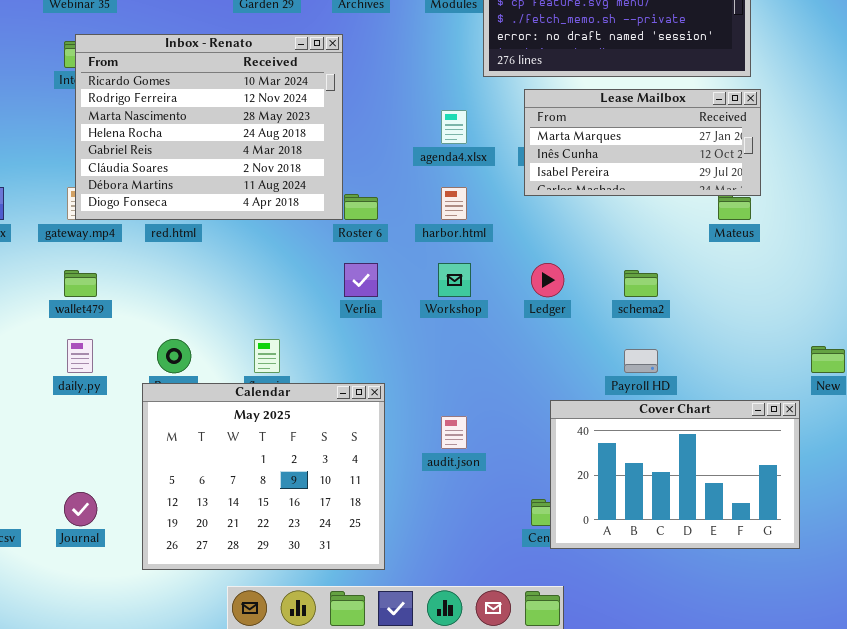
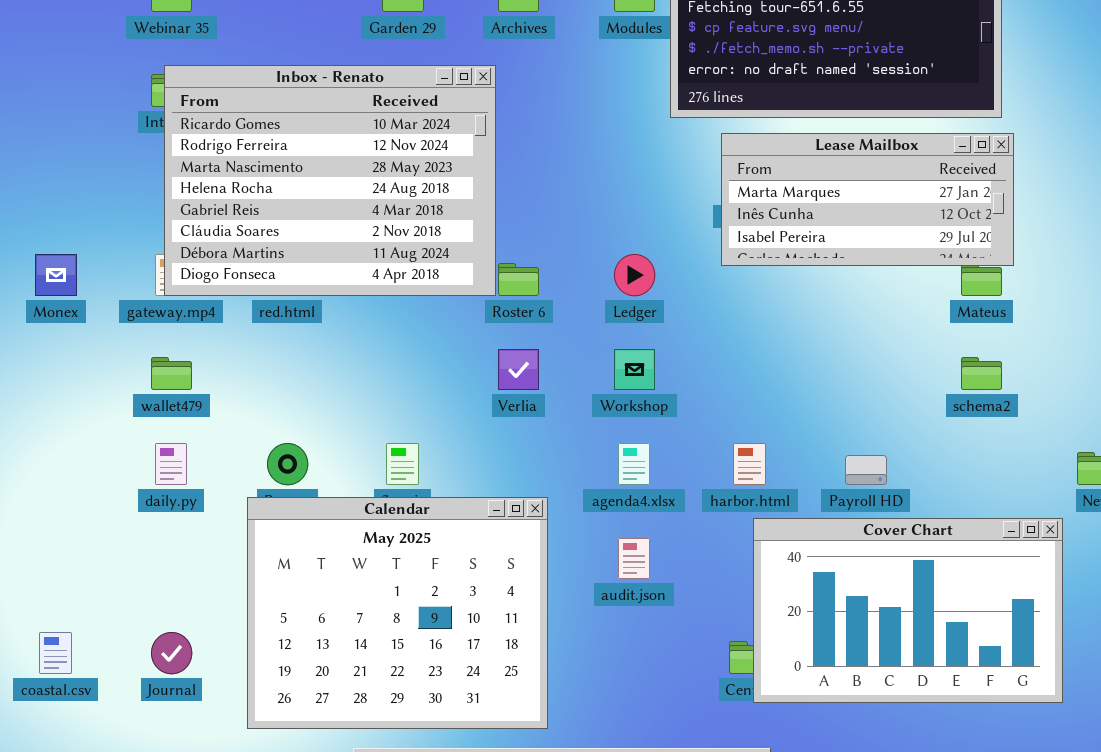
agenda4.xlsx: [441,110,467,144] -> [618,443,650,485], moved
harbor.html: [441,187,467,220] -> [733,443,766,485], moved
Ledger: [531,263,564,297] -> [614,254,655,296], moved
schema2: [624,270,658,297] -> [961,357,1002,390], moved

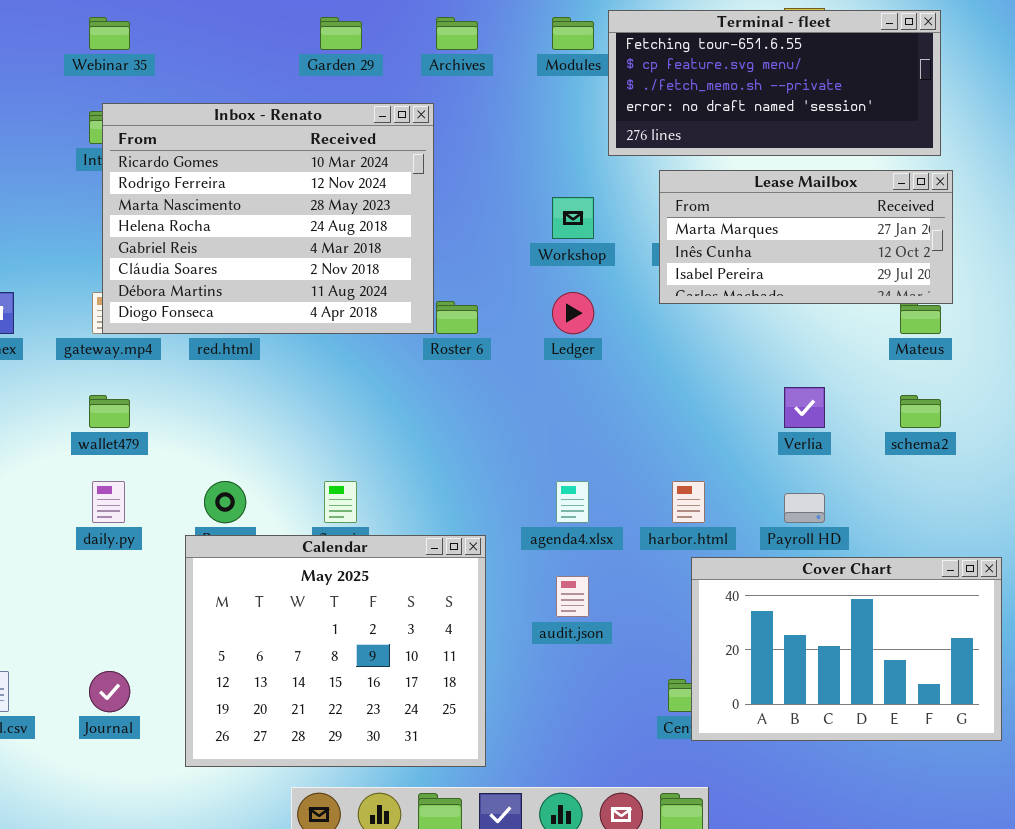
Verlia: [498,349,539,390] -> [784,387,825,428], moved
Workshop: [614,349,655,390] -> [552,197,594,239], moved

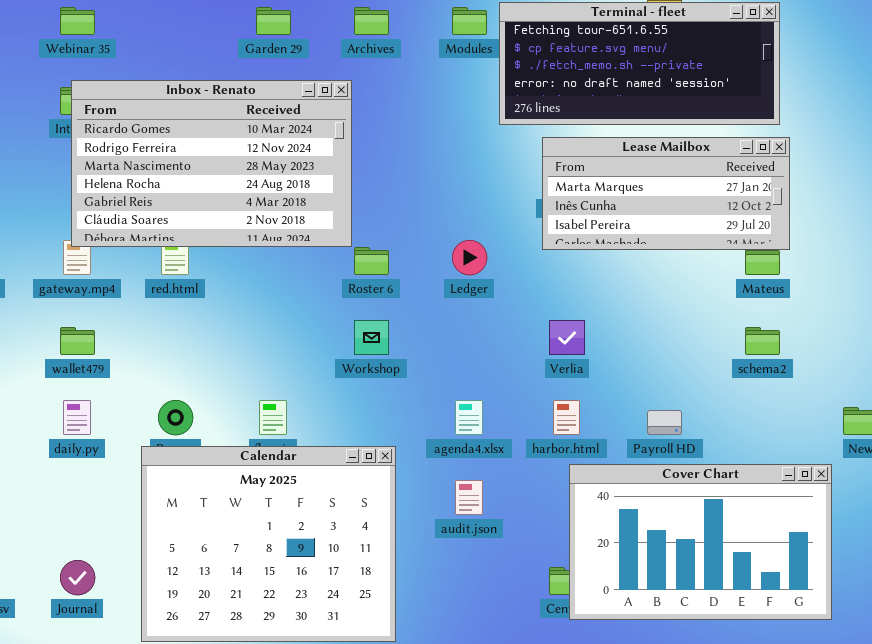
Inbox - Renato: [102,103,434,334] -> [71,80,352,247], resized
Workshop: [552,197,594,239] -> [354,320,389,355], moved
Verlia: [784,387,825,428] -> [549,320,585,355], moved

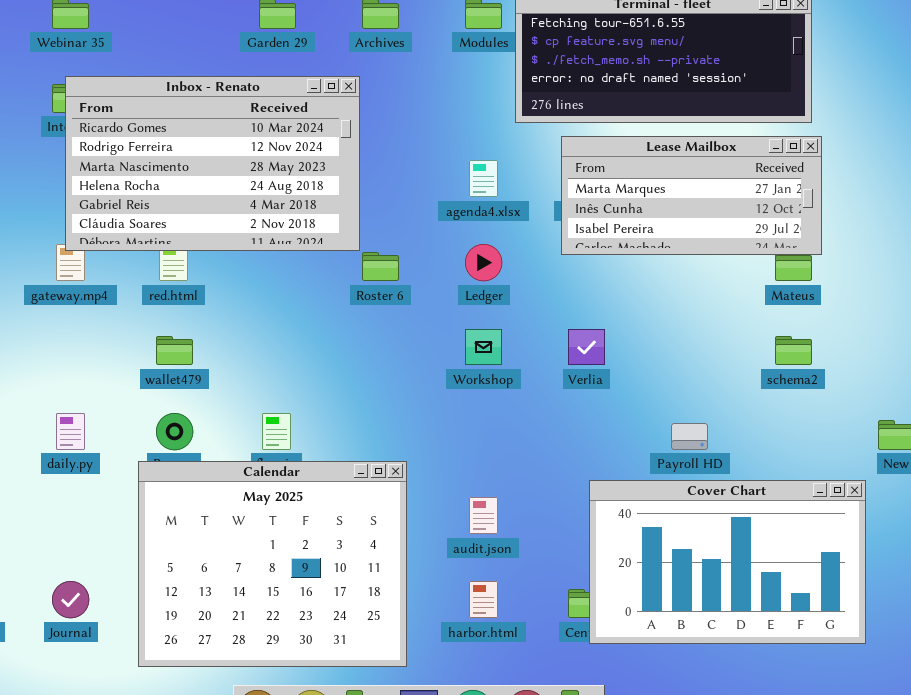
Workshop: [354,320,389,355] -> [465,329,502,365], moved
wallet479: [60,327,95,355] -> [156,336,193,365], moved
agenda4.xlsx: [455,400,483,435] -> [469,160,498,197], moved
harbor.html: [553,400,580,435] -> [469,581,498,618], moved

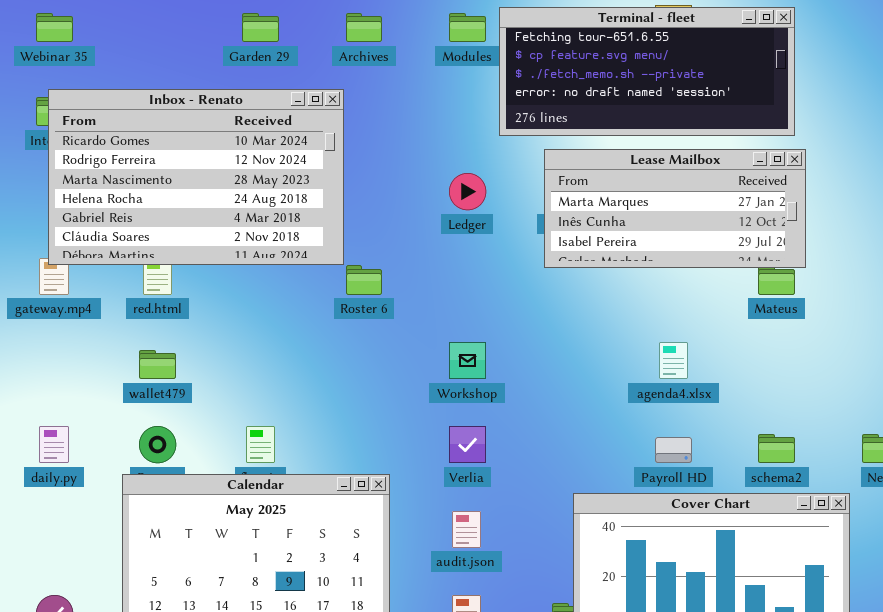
agenda4.xlsx: [469,160,498,197] -> [659,342,688,379], moved
Ledger: [465,244,502,281] -> [449,173,486,210], moved
Verlia: [568,329,605,365] -> [449,426,486,463], moved
schema2: [775,336,812,365] -> [758,434,795,463], moved

